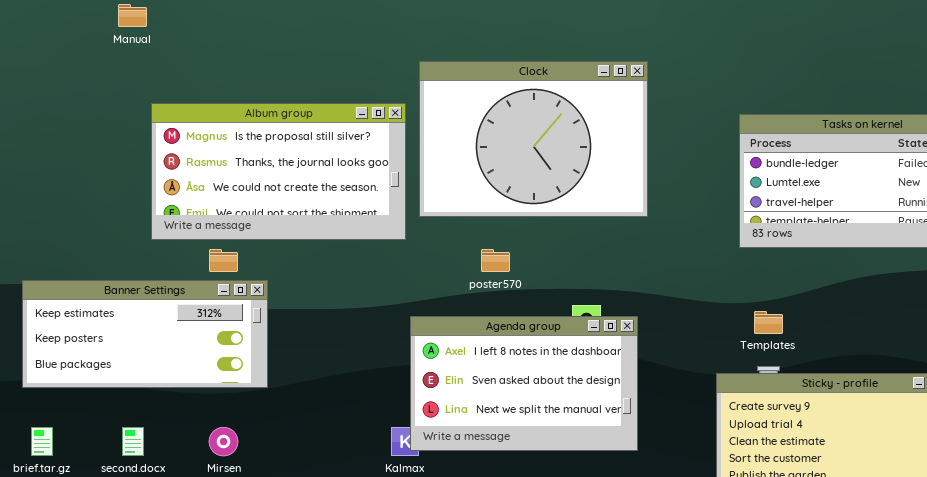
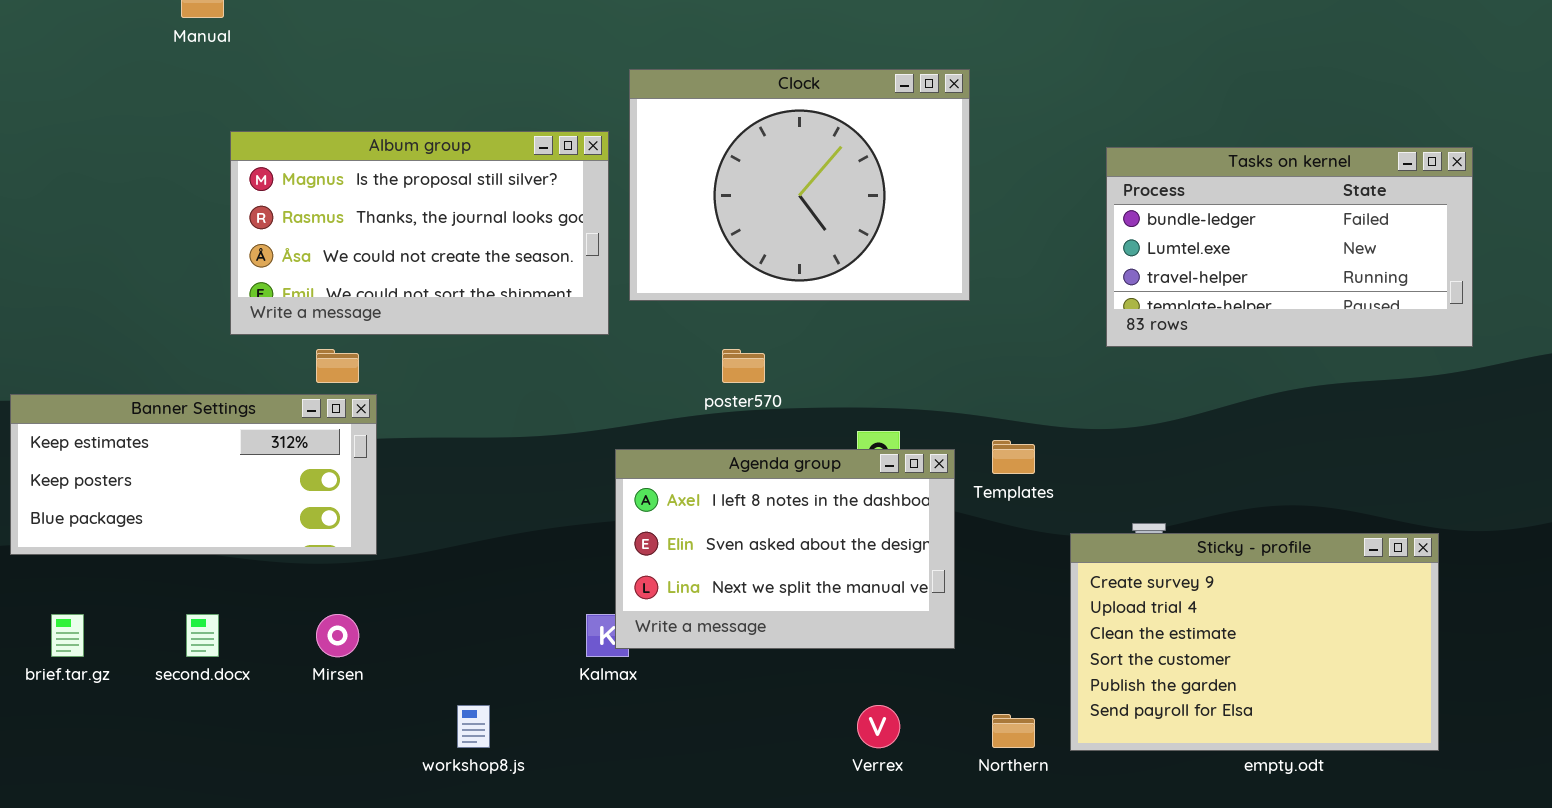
Banner Settings: [22,280,268,388] -> [10,394,377,555], moved
Templates: [754,311,783,334] -> [992,440,1035,474], moved

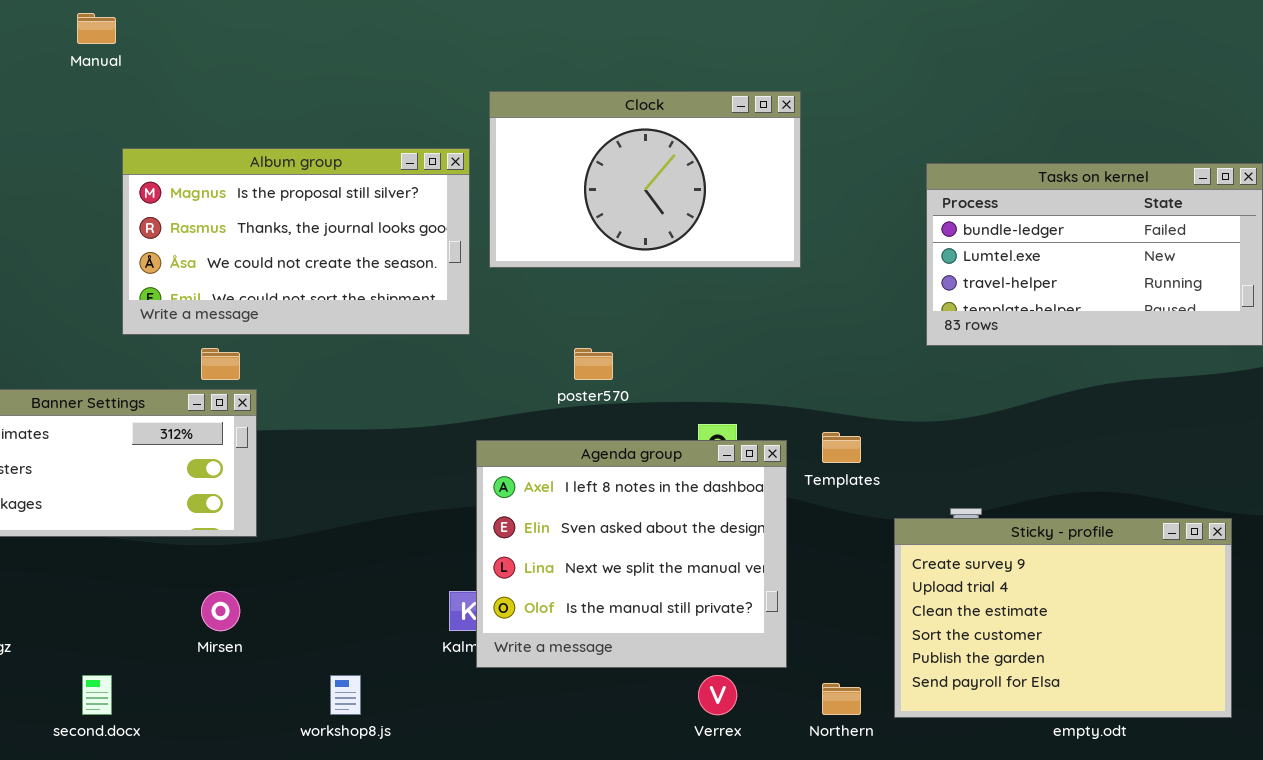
Clock: [629,69,970,301] -> [489,91,801,268], resized
Agenda group: [615,449,955,649] -> [476,440,787,668], resized
second.docx: [186,614,219,657] -> [82,675,112,715], moved

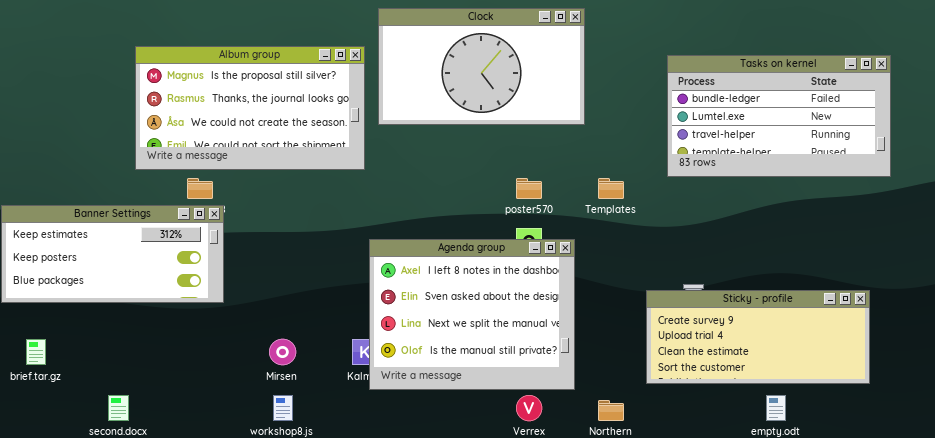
poster570: [574,348,613,380] -> [516,178,542,199], moved
Templates: [822,432,861,463] -> [598,178,624,199], moved
Sticky - profile: [894,518,1232,718] -> [646,290,870,384], resized
Mirsen: [201,591,240,631] -> [269,339,296,365], moved

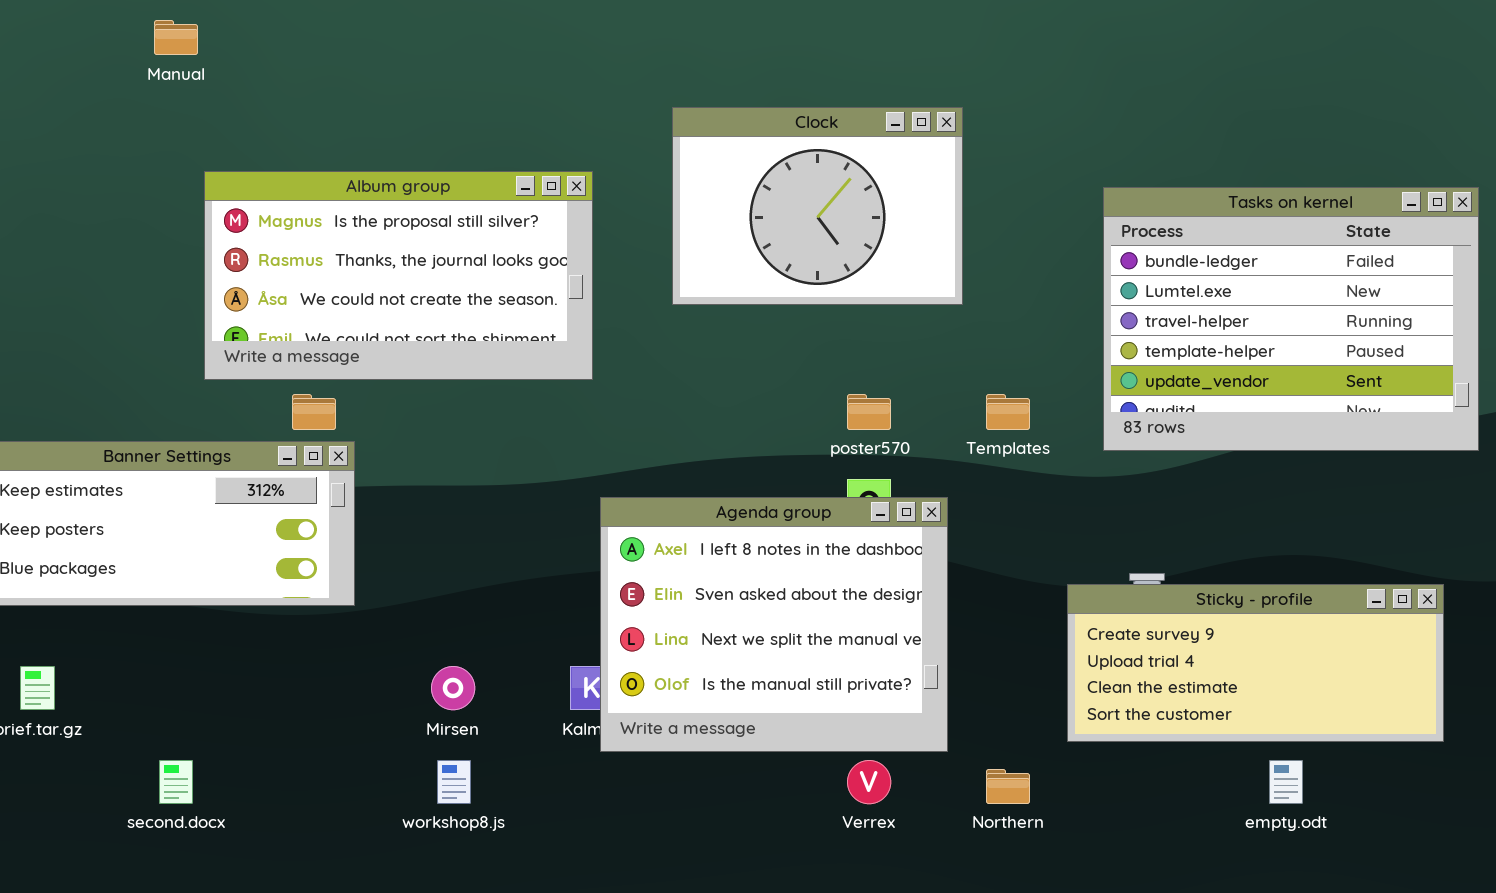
Clock: [378,8,585,125] -> [672,107,963,305], resized
Tasks on kernel: [667,55,891,177] -> [1103,187,1479,451], resized

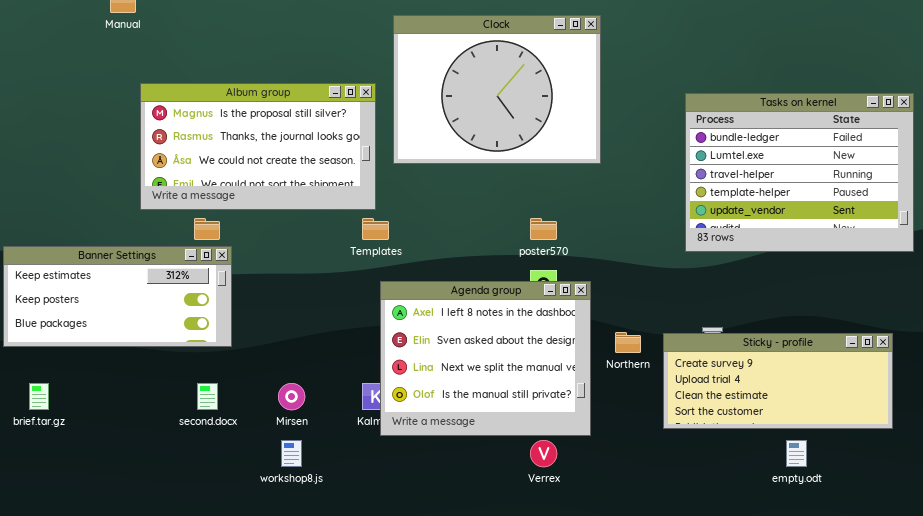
Clock: [672,107,963,305] -> [393,15,601,164], resized
Templates: [986,394,1030,430] -> [362,218,389,240], moved
second.docx: [159,760,193,804] -> [197,383,218,410], moved
Northern: [986,769,1030,804] -> [615,332,641,353], moved

